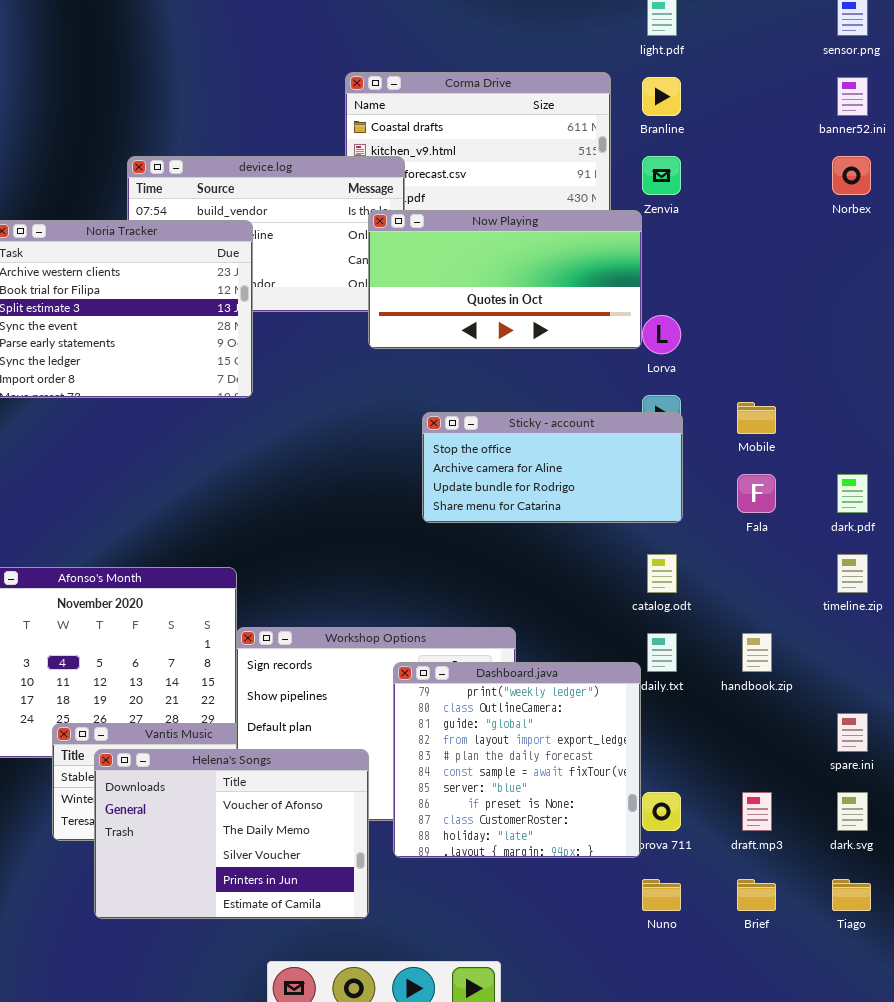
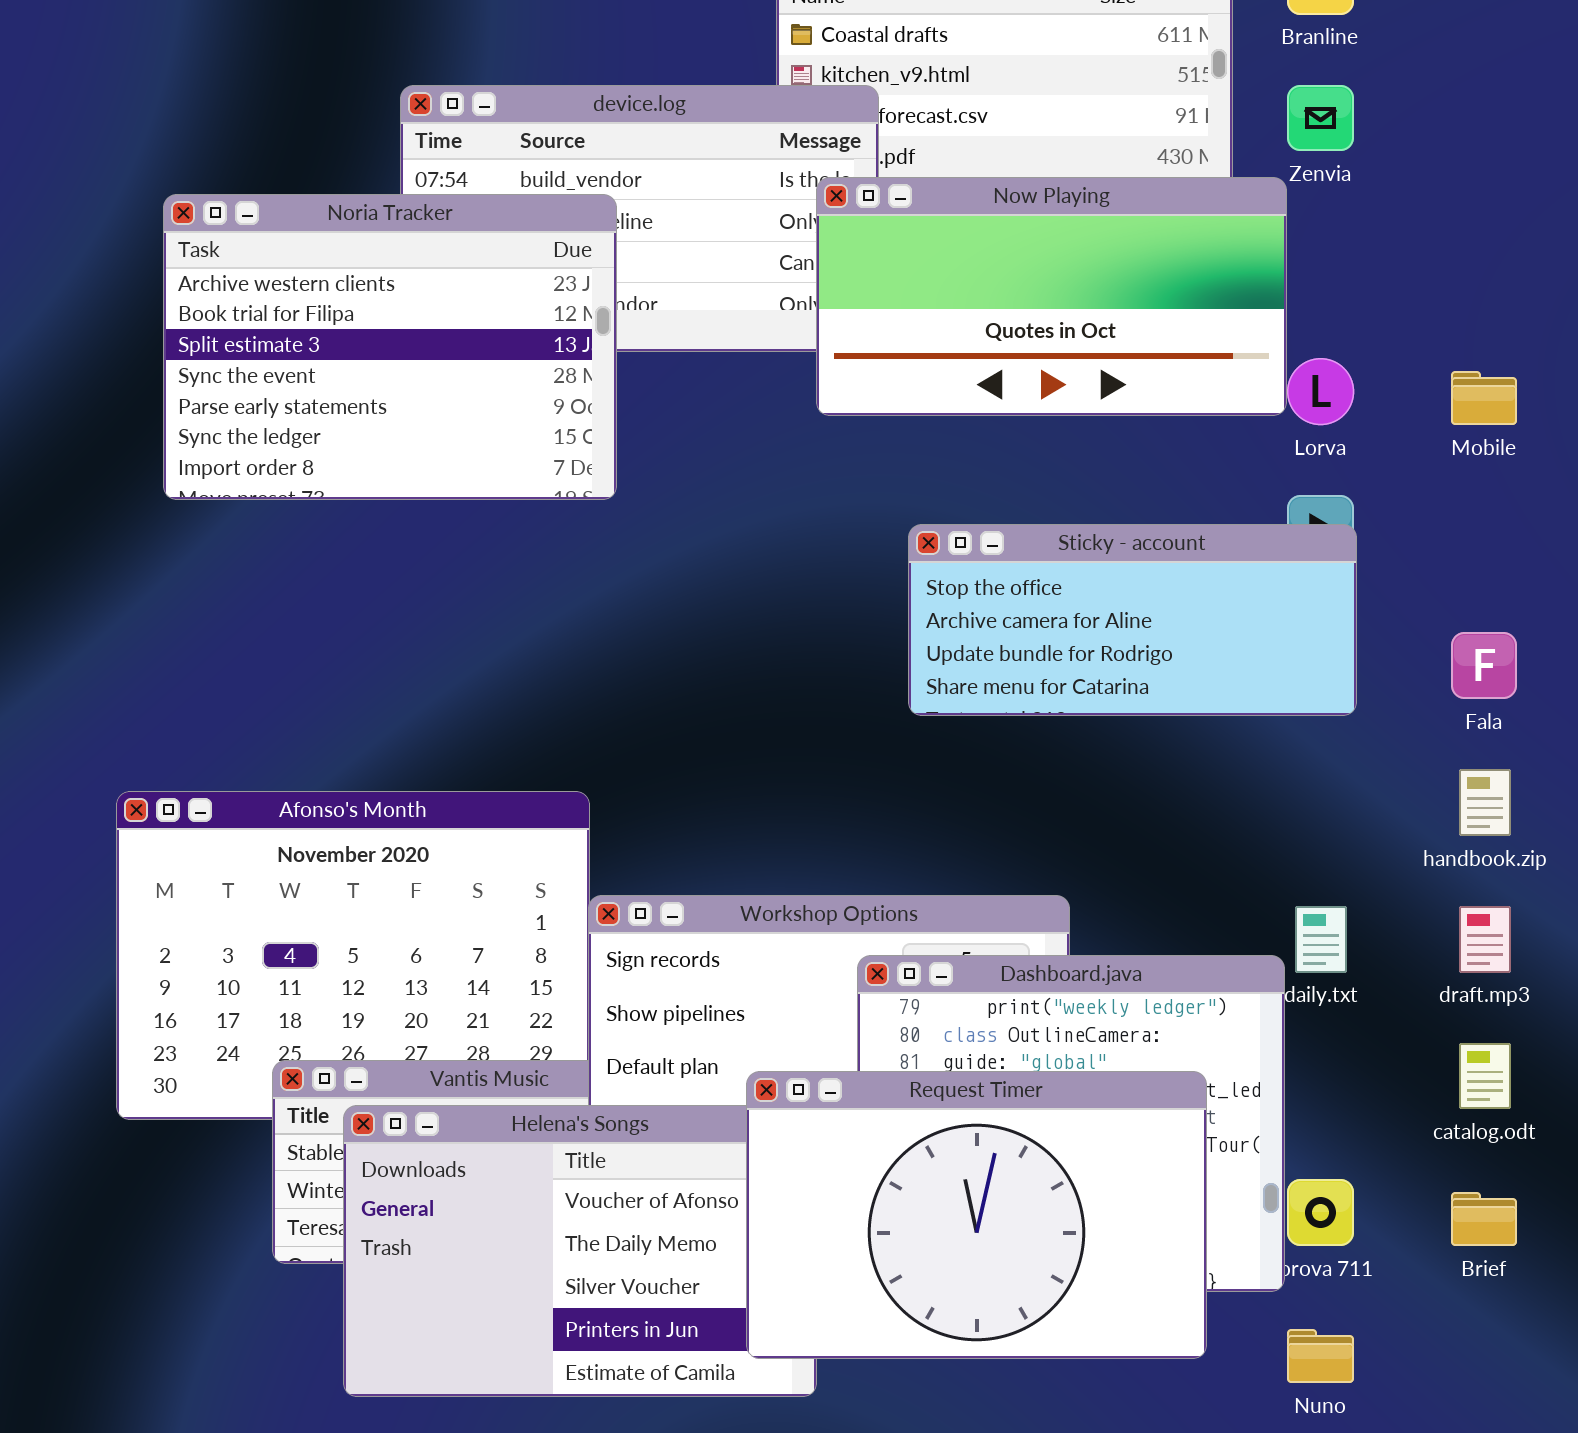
Mobile: [737,402,776,434] -> [1451,371,1517,425], moved
catalog.odt: [647,554,677,593] -> [1459,1043,1511,1109], moved
handbook.zip: [742,633,772,672] -> [1459,769,1511,836], moved
Request Timer: none -> [746,1071,1207,1359], opened
draft.mp3: [742,792,772,831] -> [1459,906,1511,973], moved
Brief: [737,879,776,911] -> [1451,1192,1517,1246], moved

